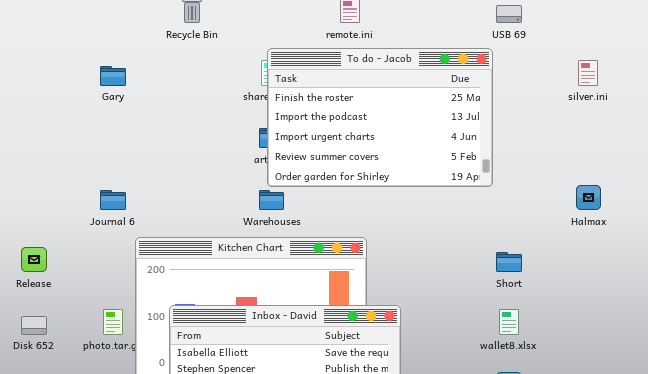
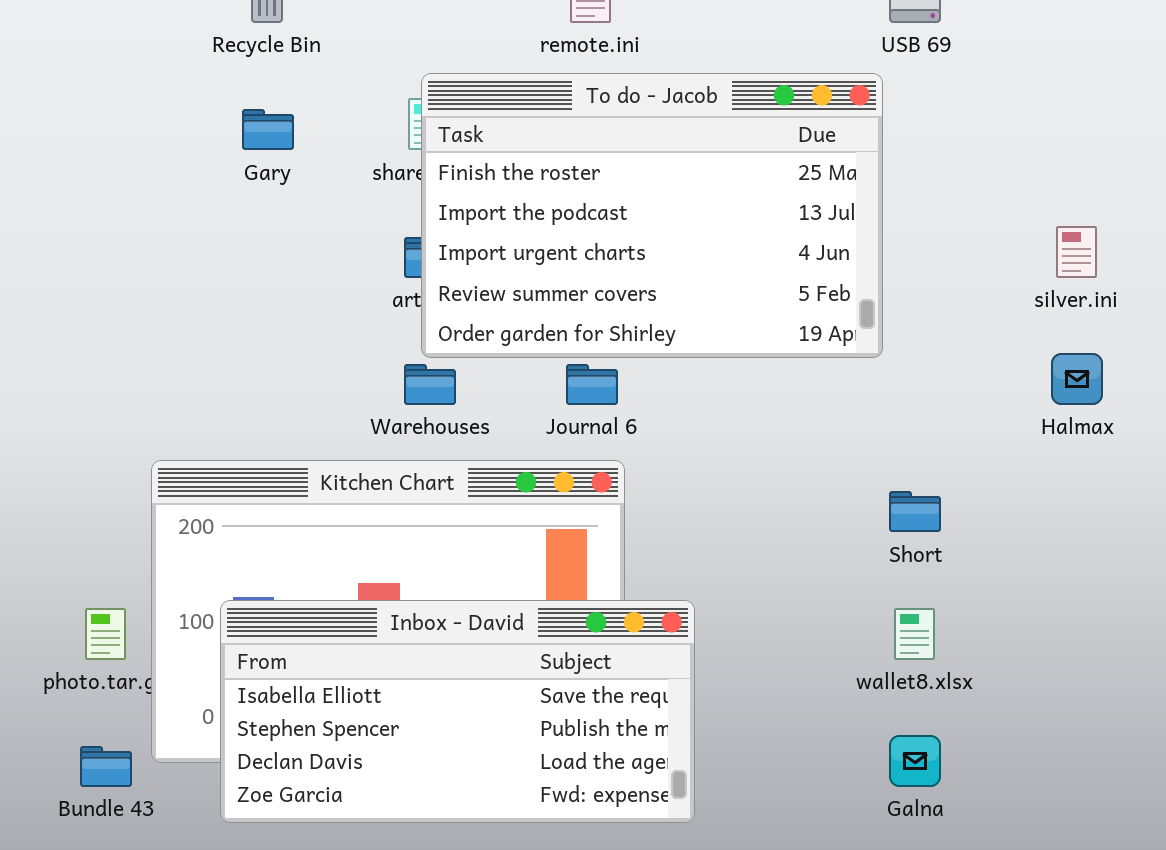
silver.ini: [578,60,598,86] -> [1056,226,1097,278], moved
Gary: [100,66,126,86] -> [242,109,294,150], moved
Journal 6: [100,190,126,210] -> [566,364,618,405], moved

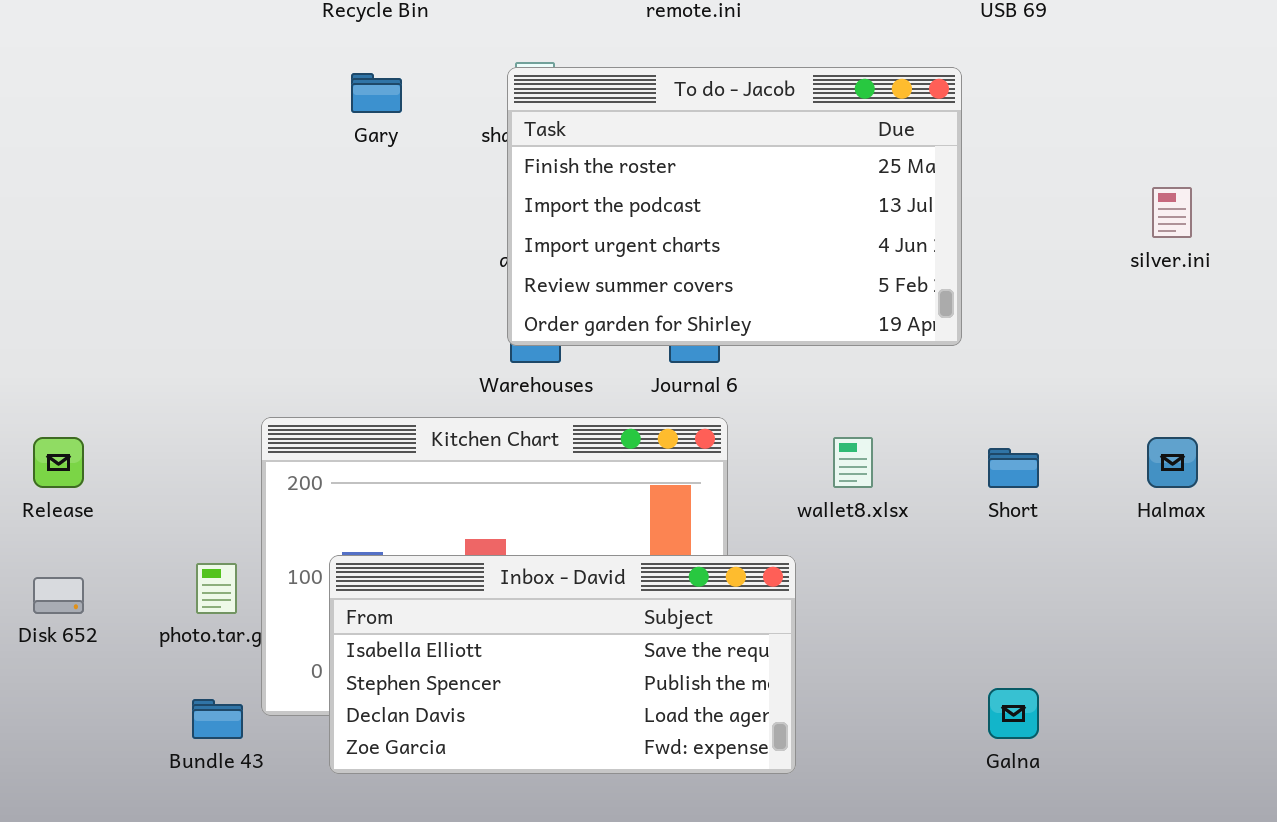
To do - Jacob: [421,73,883,358] -> [507,67,962,346], moved
Halmax: [1051,353,1103,405] -> [1147,437,1198,488], moved
wallet8.xlsx: [894,608,935,660] -> [833,437,873,488], moved

